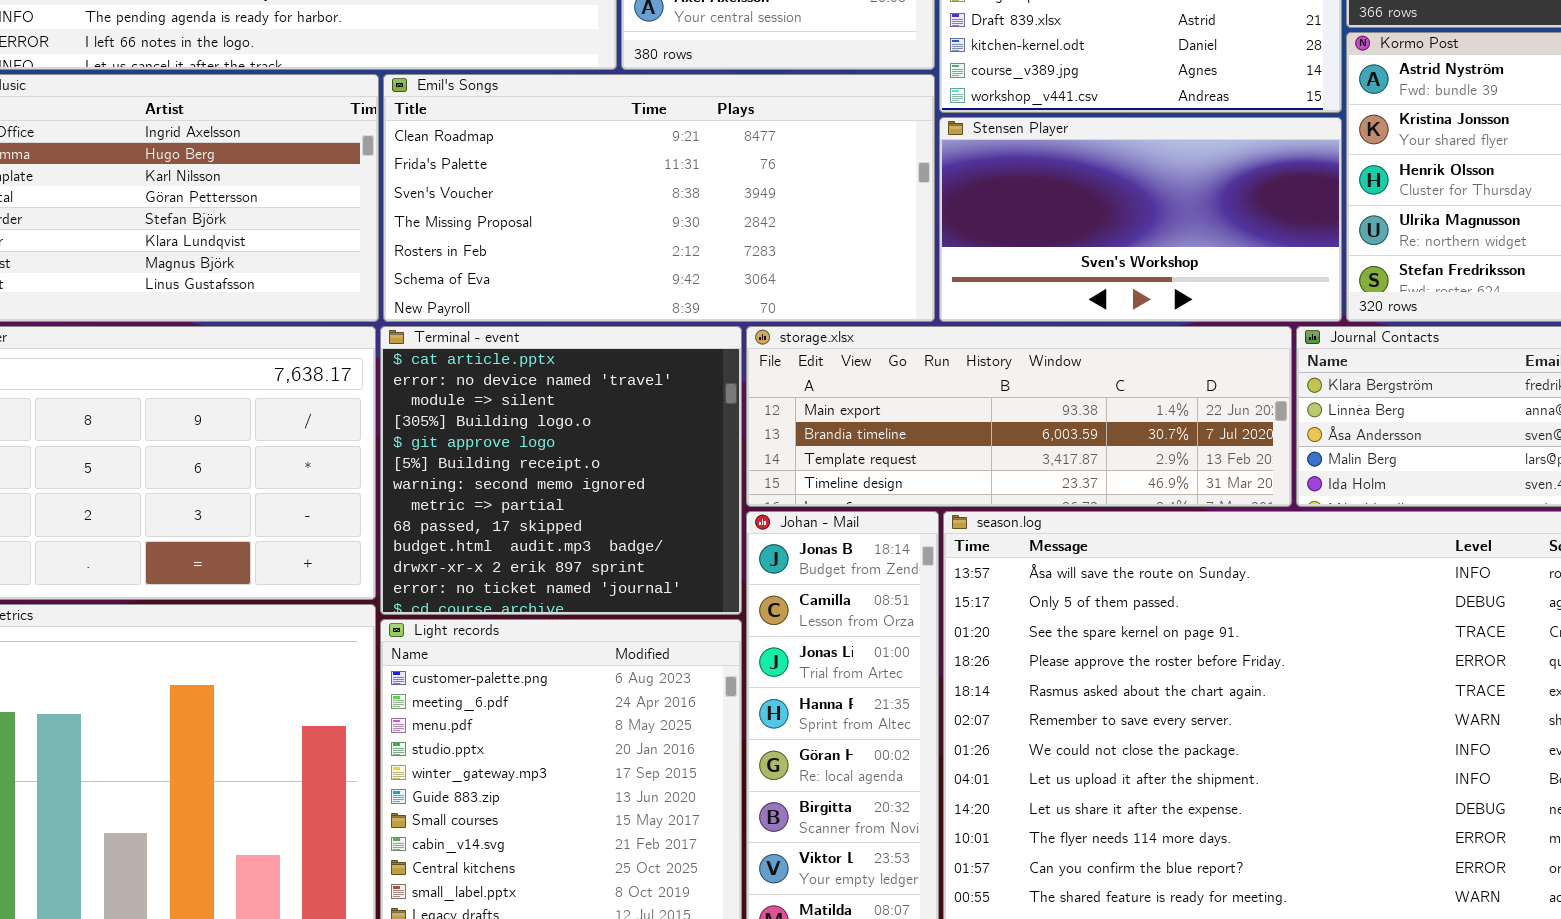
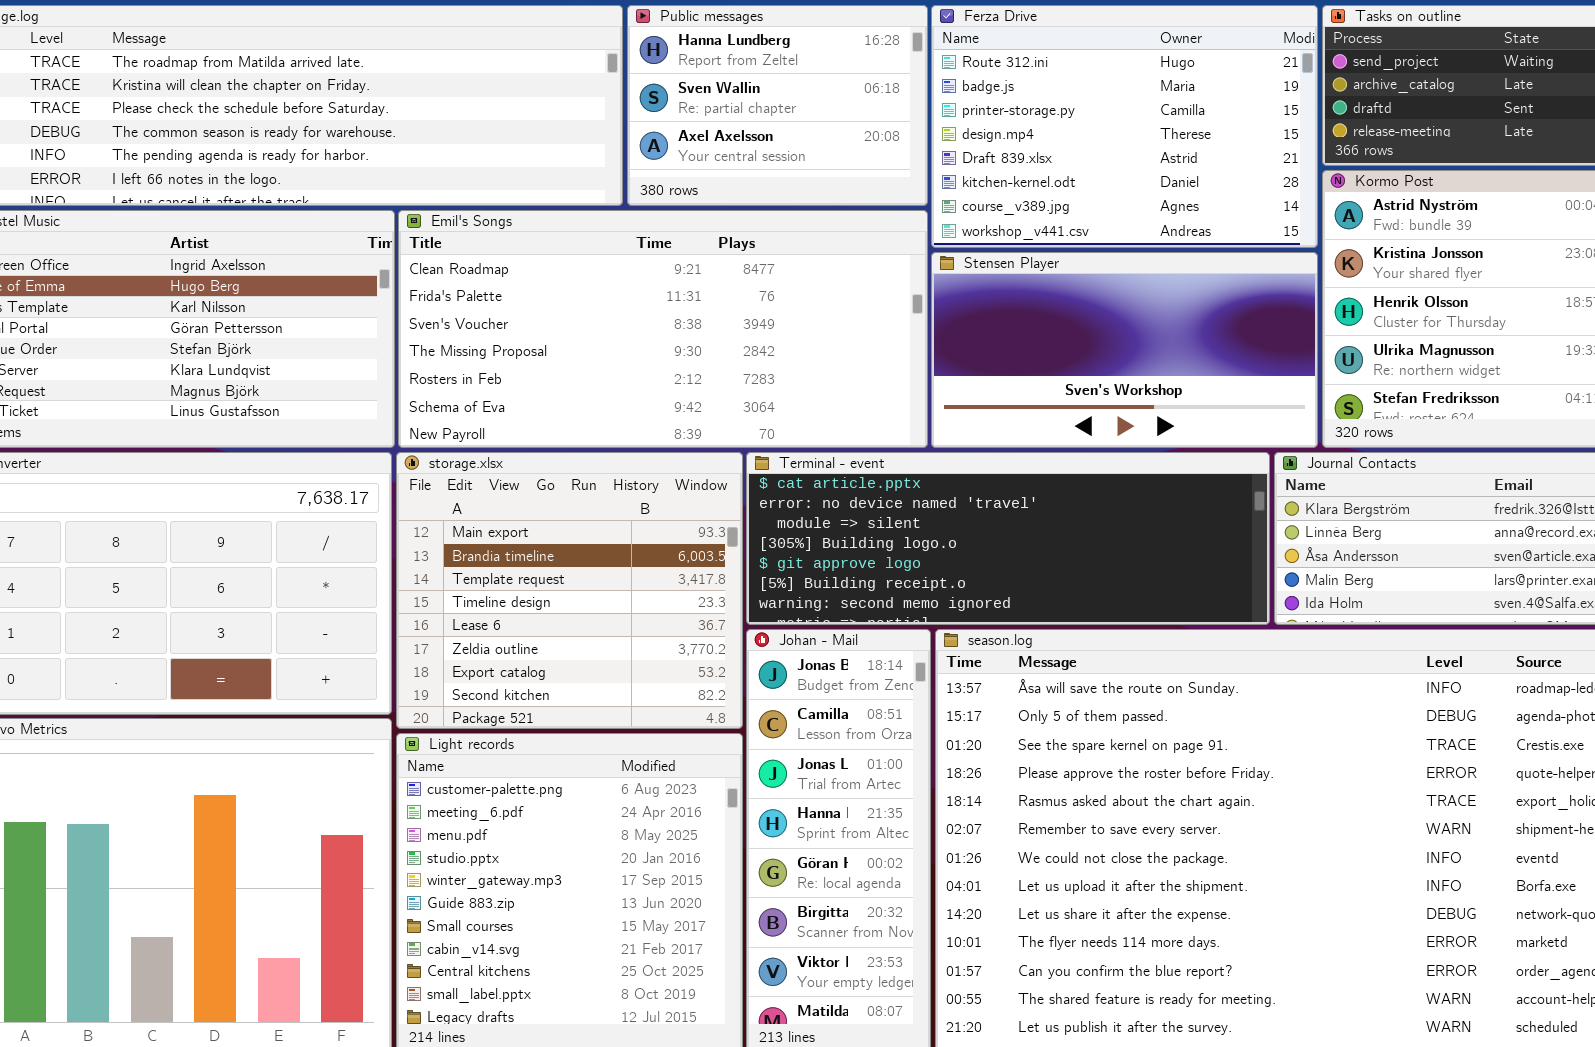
Terminal - event: [380,326,742,615] -> [746,452,1270,625], moved, resized
storage.xlsx: [746,326,1292,507] -> [396,452,743,729], moved, resized

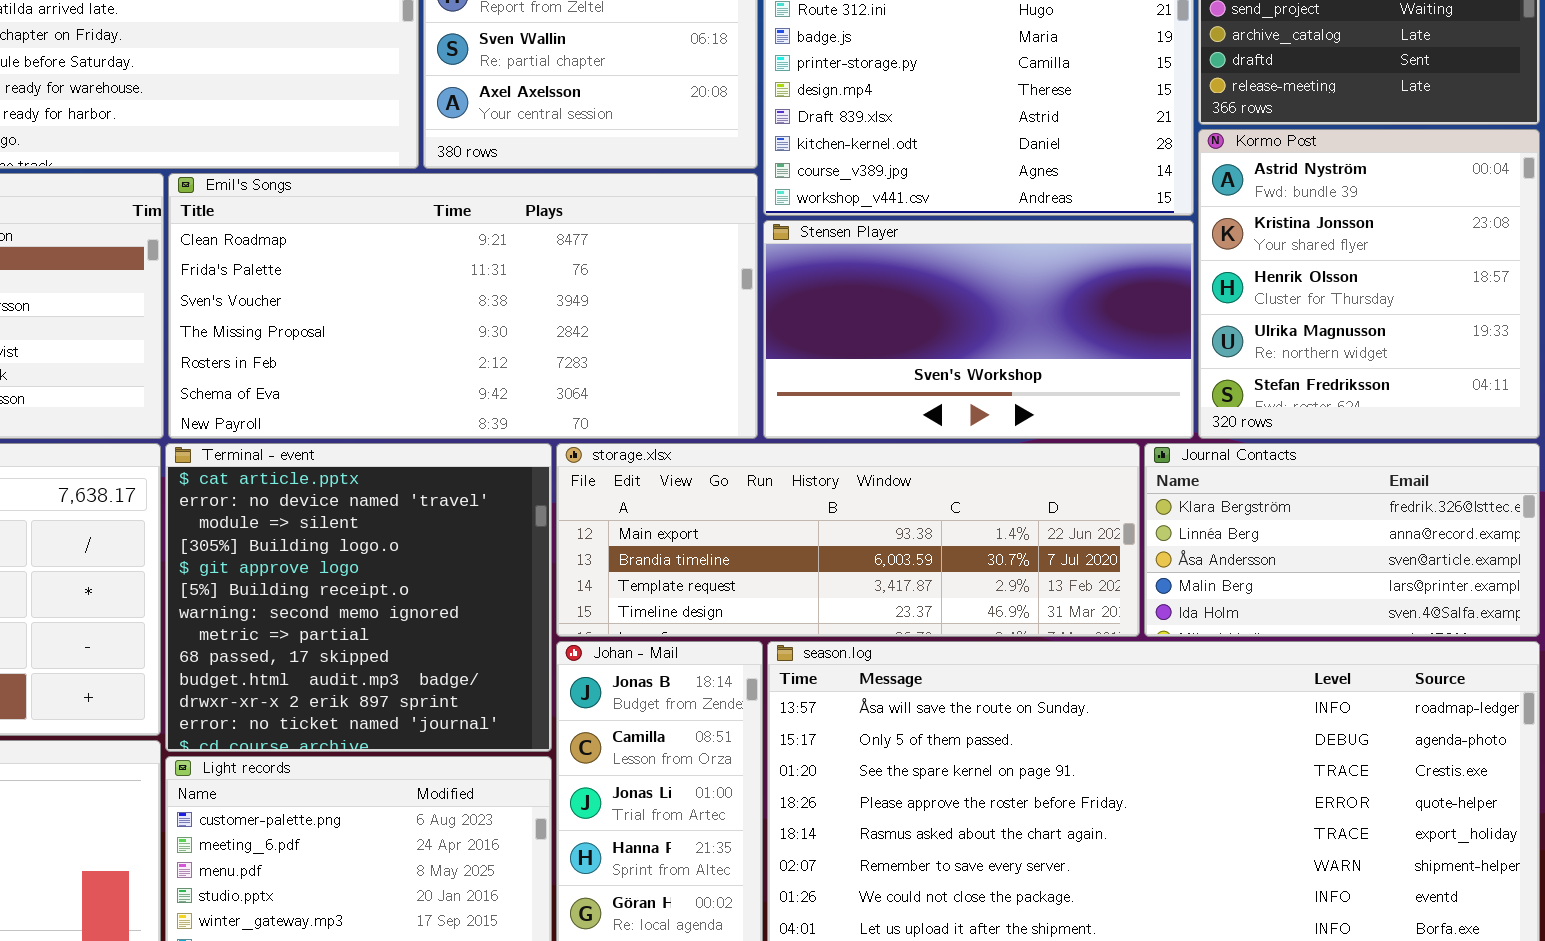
storage.xlsx: [396,452,743,729] -> [556,443,1140,637], moved, resized
Terminal - event: [746,452,1270,625] -> [165,443,552,752], moved, resized

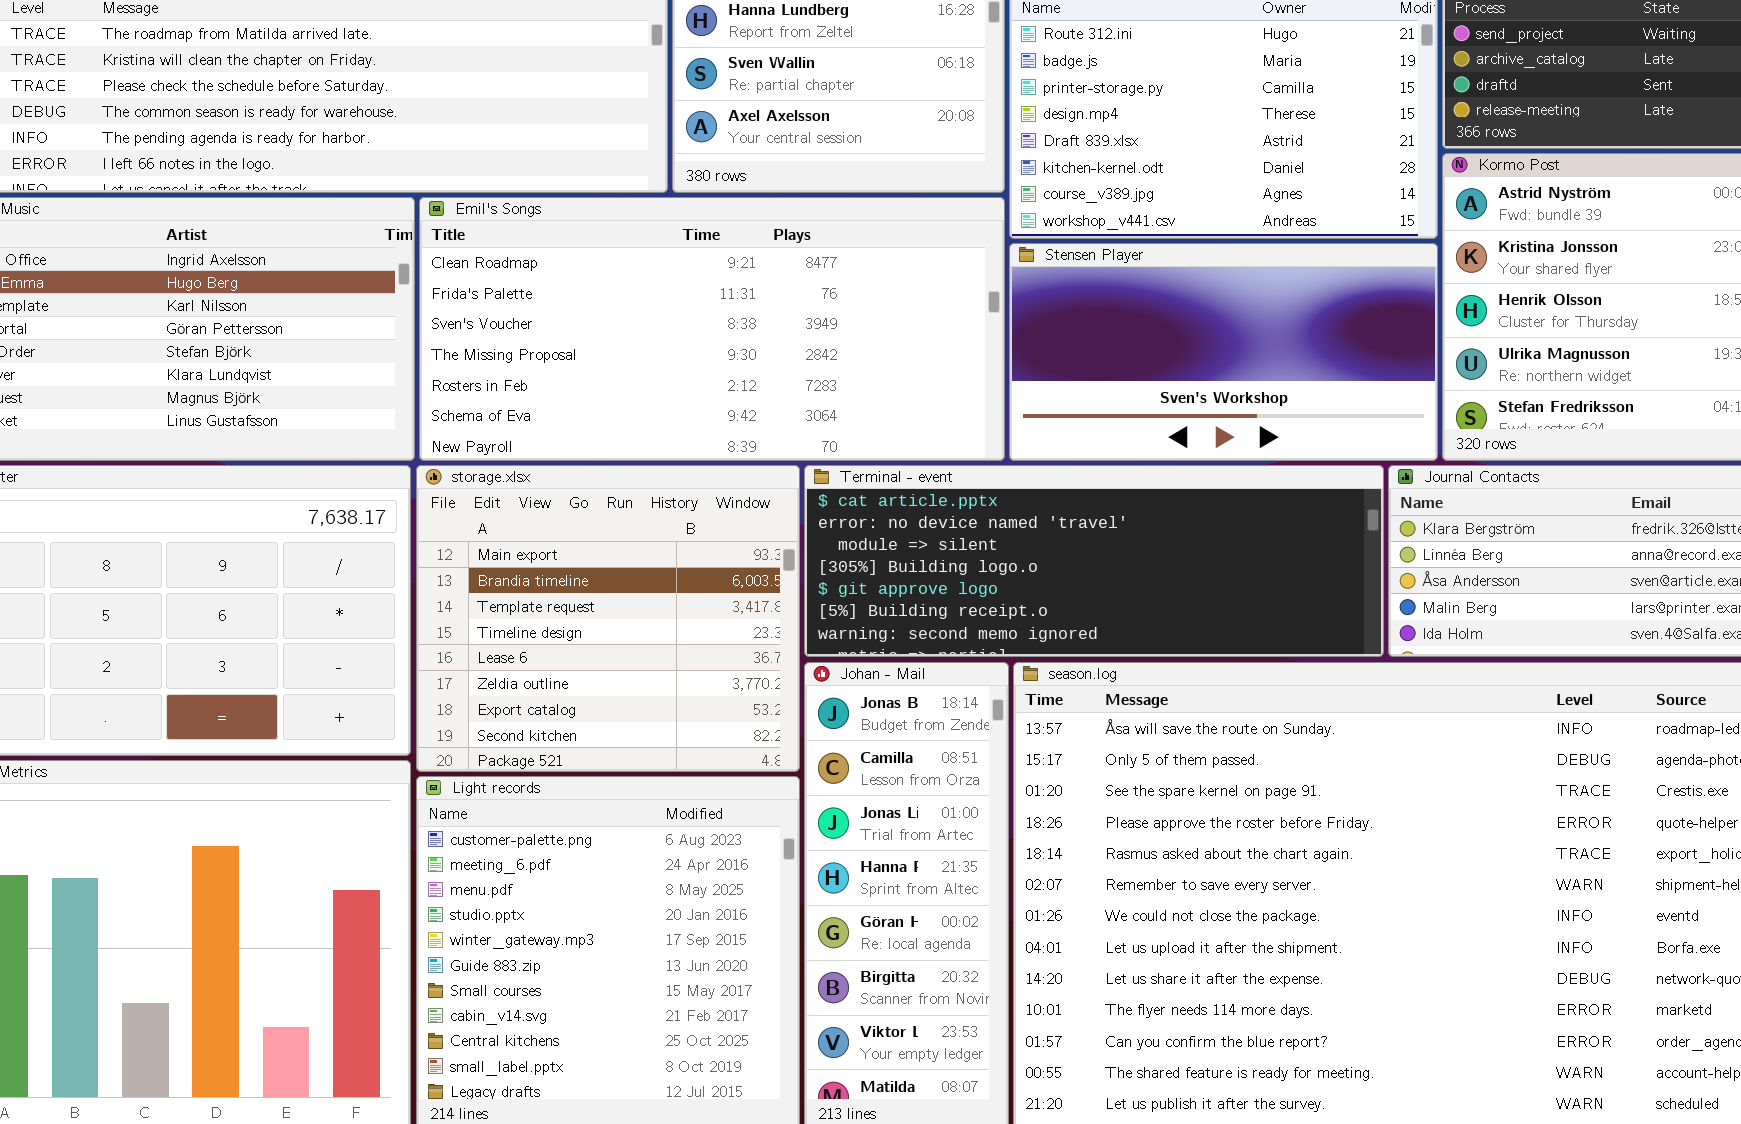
Terminal - event: [165,443,552,752] -> [804,465,1384,657], moved, resized
storage.xlsx: [556,443,1140,637] -> [416,465,800,772], moved, resized

